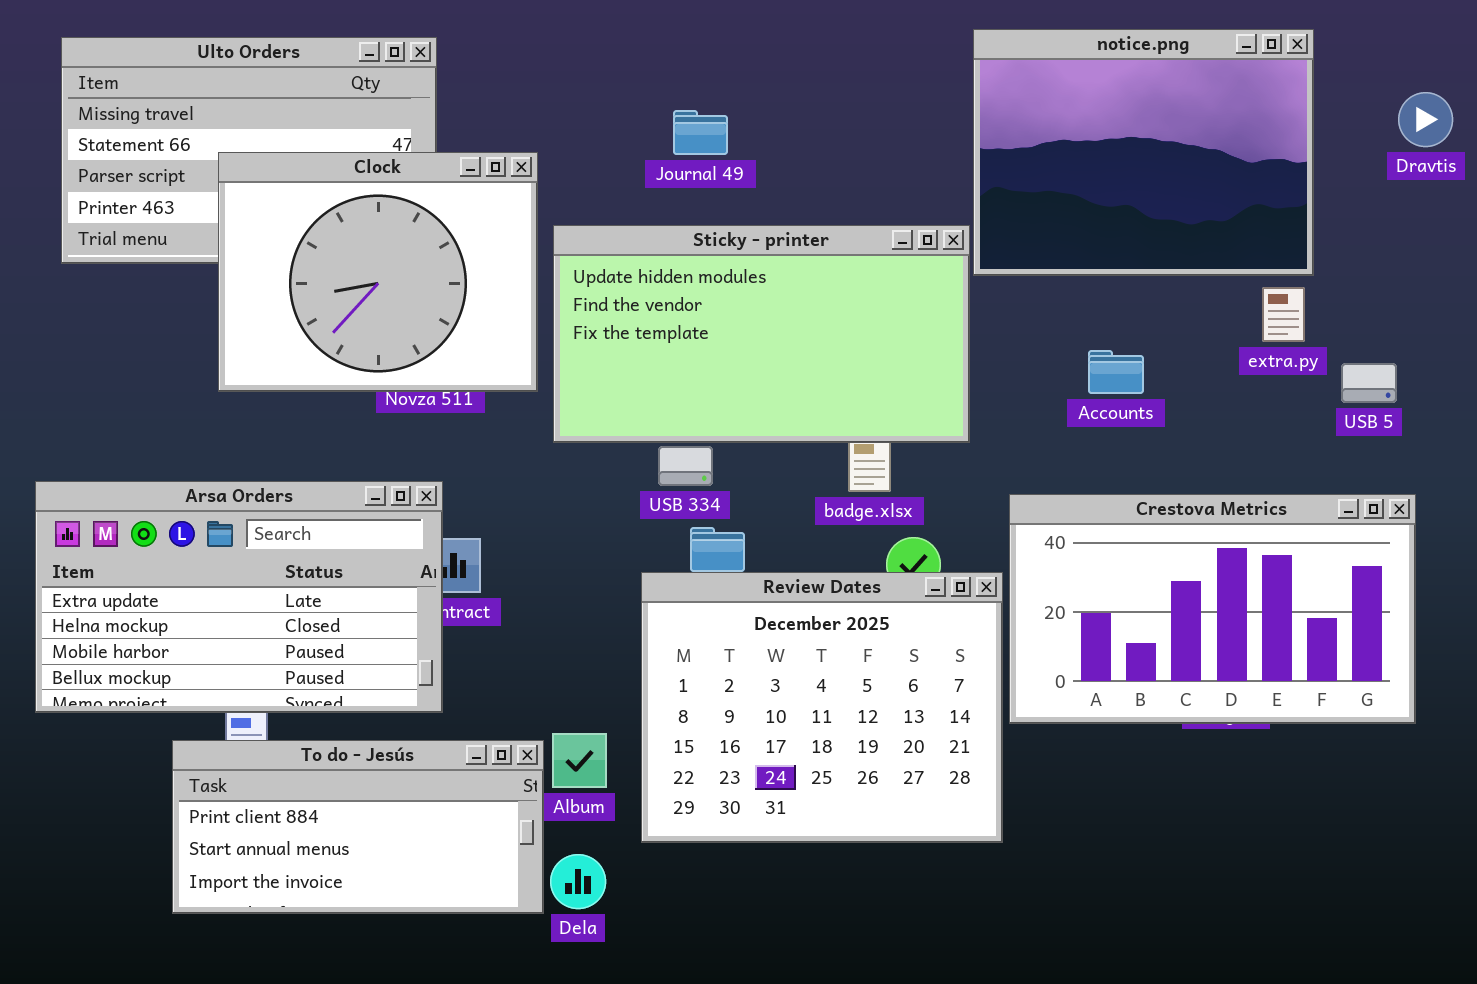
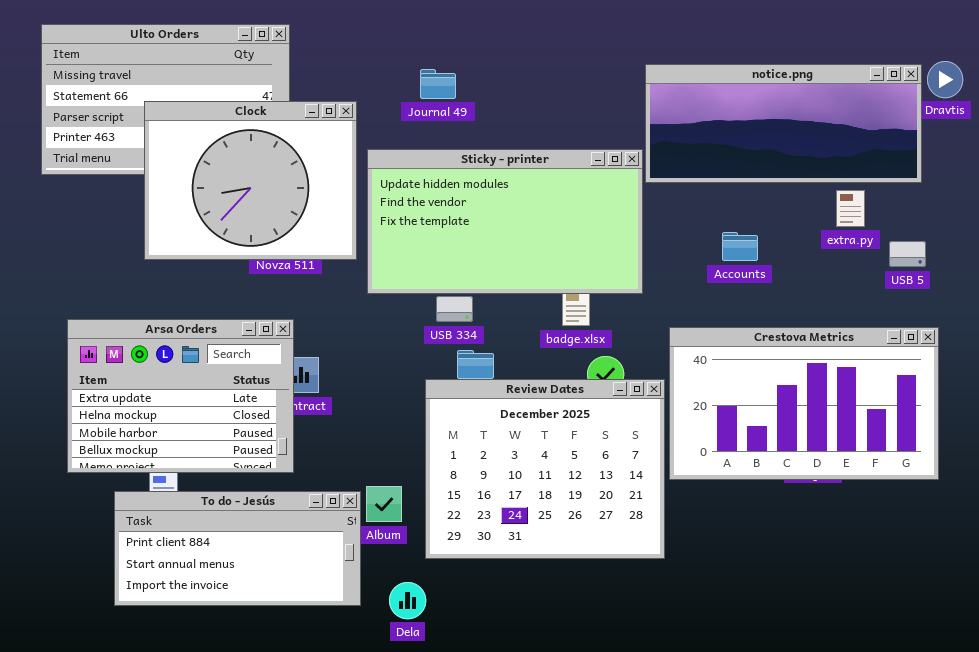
notice.png: [973,29,1314,276] -> [645,64,922,183], resized
Journal 49: [673,110,728,155] -> [420,69,456,99], moved
Arsa Orders: [35,481,443,713] -> [67,319,294,473], resized
Dela: [550,854,606,909] -> [389,582,426,619], moved

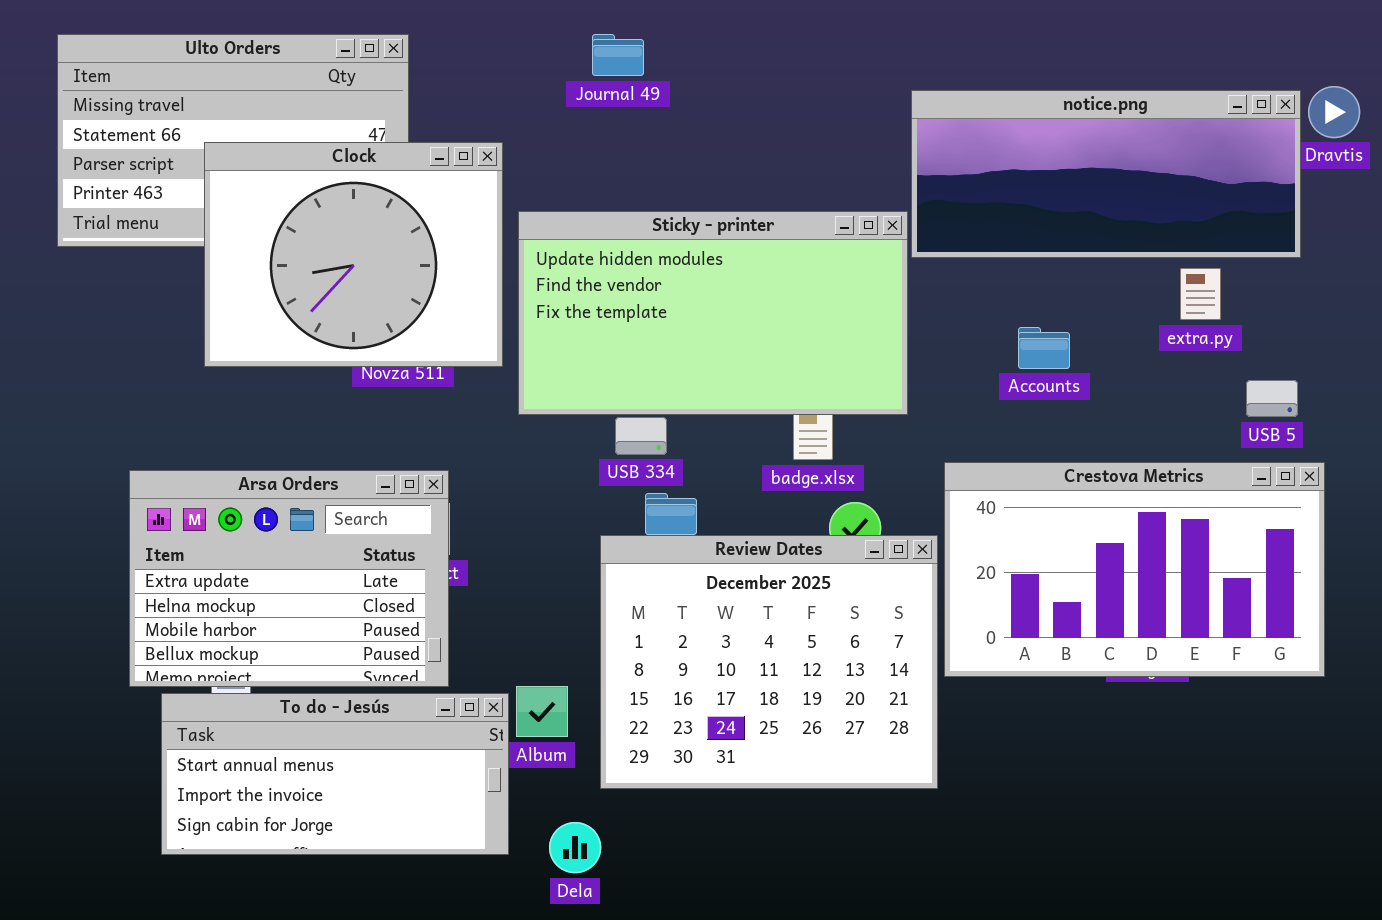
Journal 49: [420,69,456,99] -> [592,34,644,76], moved
USB 5: [889,241,926,267] -> [1246,380,1298,417], moved
Arsa Orders: [67,319,294,473] -> [129,470,449,687], moved
To do - Jesús: [114,491,361,606] -> [161,693,509,855], scrolled down 1 row

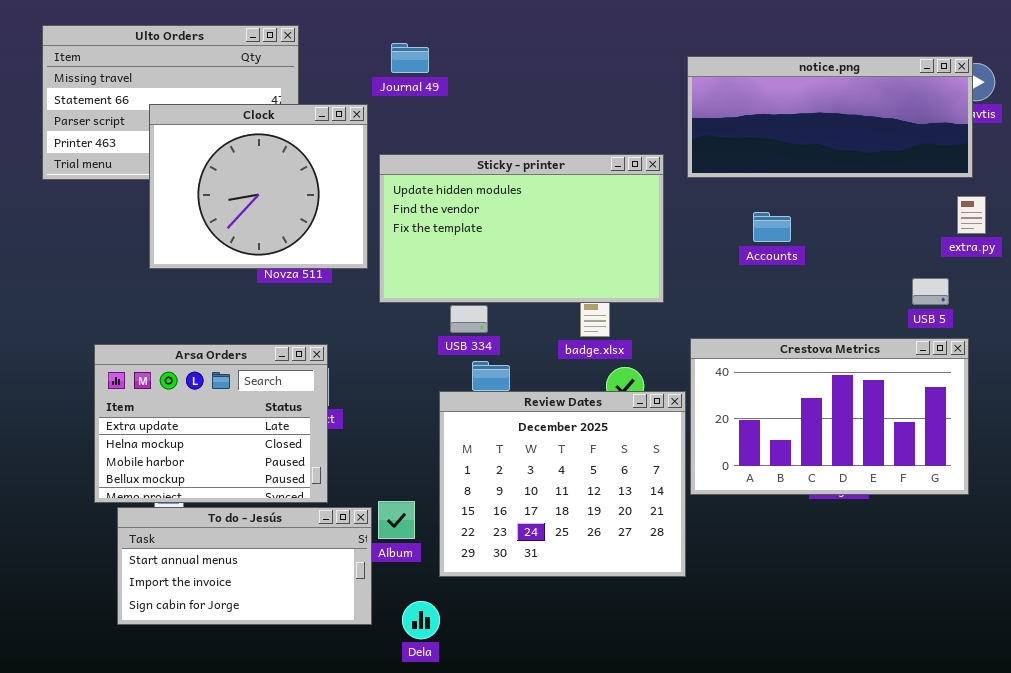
Journal 49: [592,34,644,76] -> [391,43,429,73], moved
notice.png: [911,90,1301,258] -> [687,56,973,178], moved
extra.py: [1180,268,1221,320] -> [957,196,986,234], moved
Accounts: [1018,327,1070,369] -> [753,212,791,242], moved

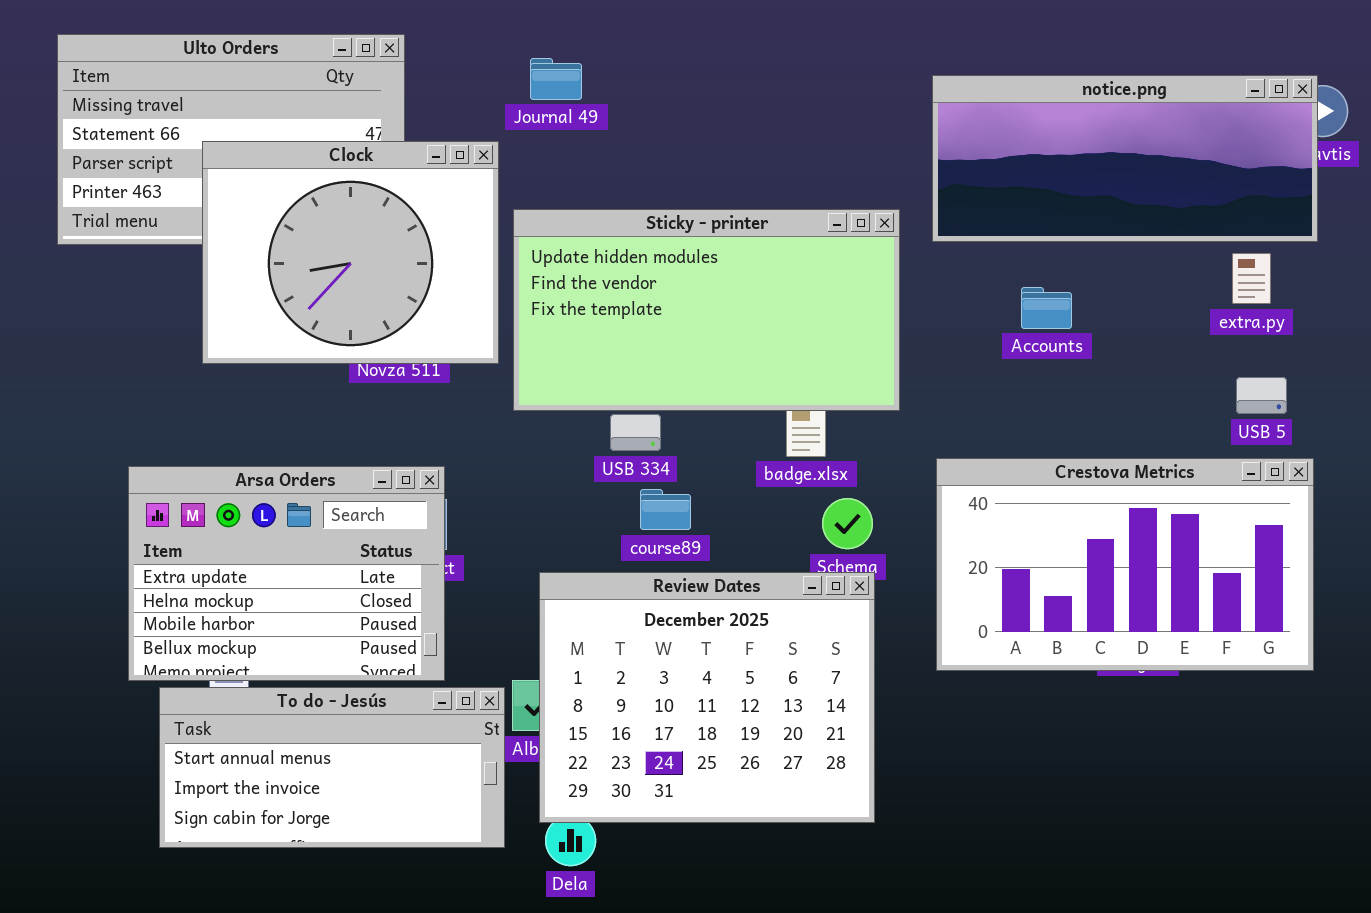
extra.py: [957,196,986,234] -> [1232,253,1271,304], moved
Review Dates: [439,391,686,577] -> [539,572,875,823], moved

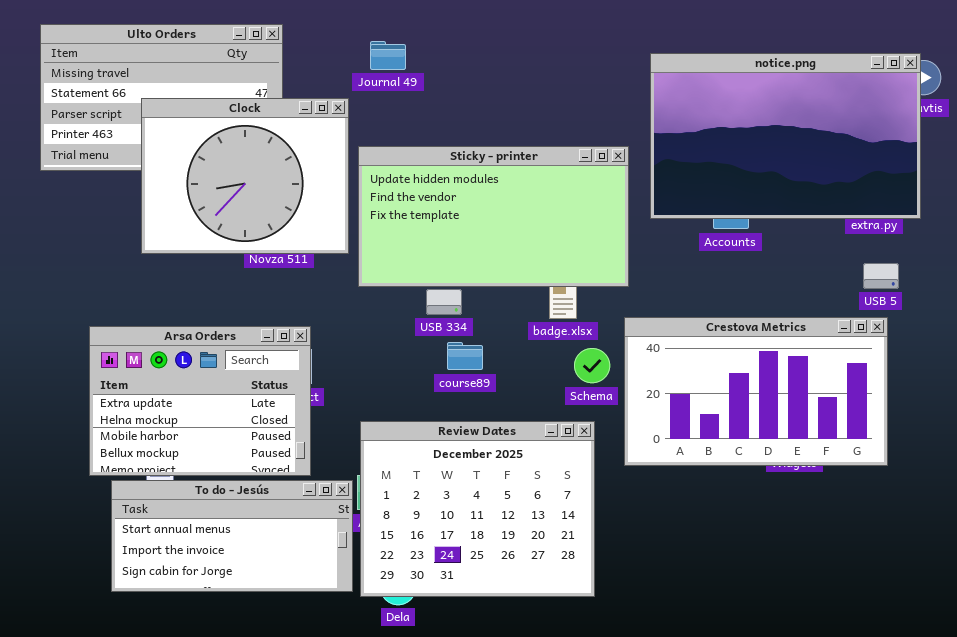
notice.png: [932,75,1318,242] -> [650,53,921,219], resized
Crestova Metrics: [936,458,1314,671] -> [624,317,888,466], moved
Review Dates: [539,572,875,823] -> [360,421,595,597], moved

